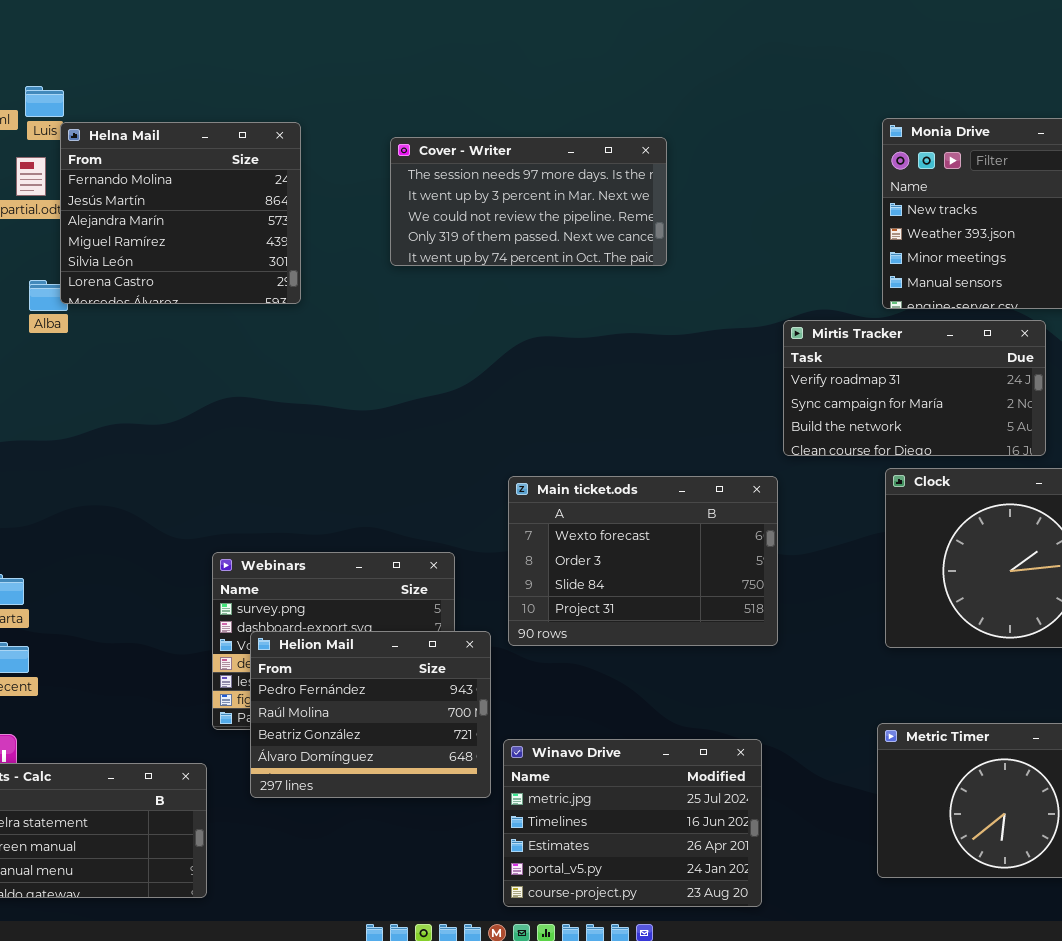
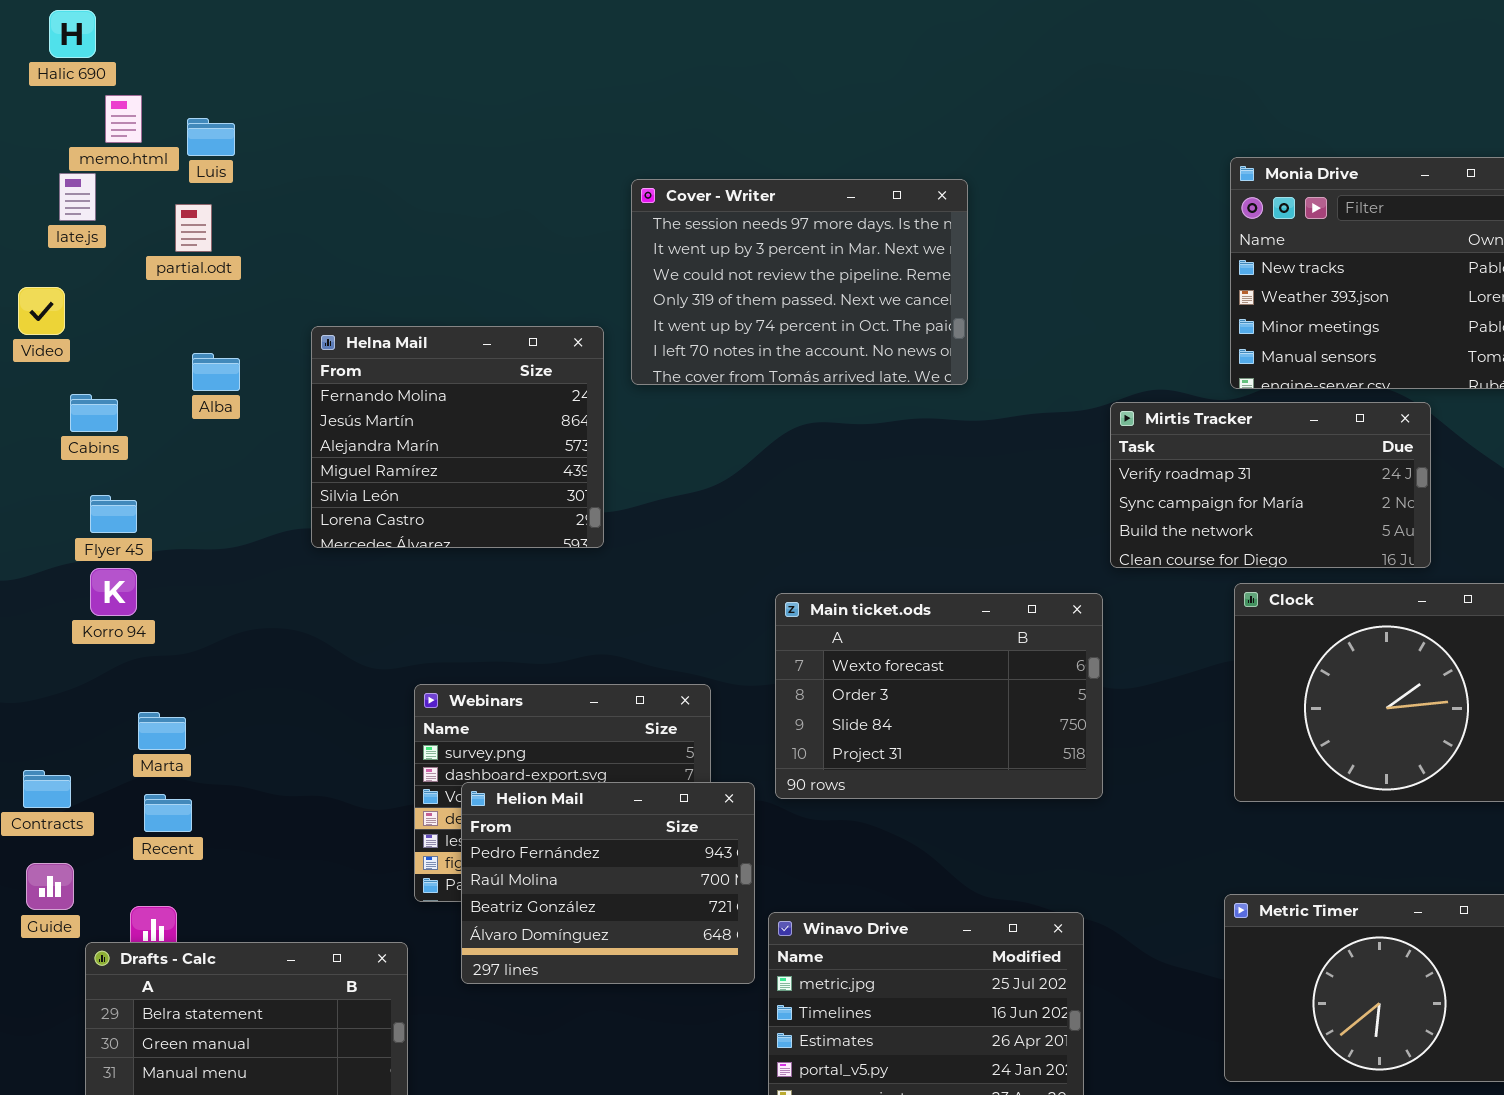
Helna Mail: [60,122,301,304] -> [311,326,604,548], moved
Cover - Writer: [390,137,667,266] -> [631,179,968,385], resized

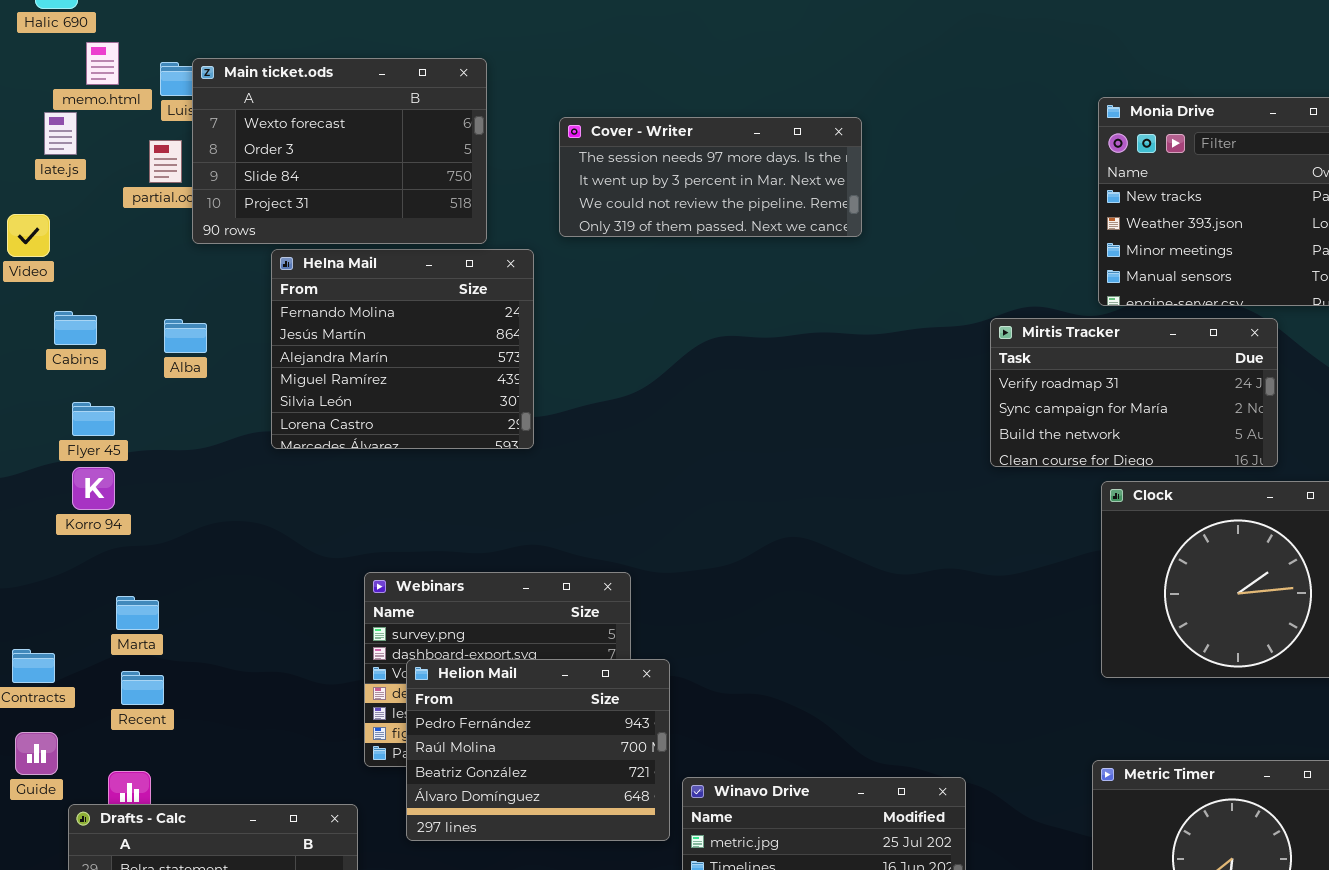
Cover - Writer: [631,179,968,385] -> [559,117,862,237], resized
Alba: [192,353,240,391] -> [164,319,207,353], moved
Main ticket.ods: [775,593,1103,799] -> [192,58,487,244], moved

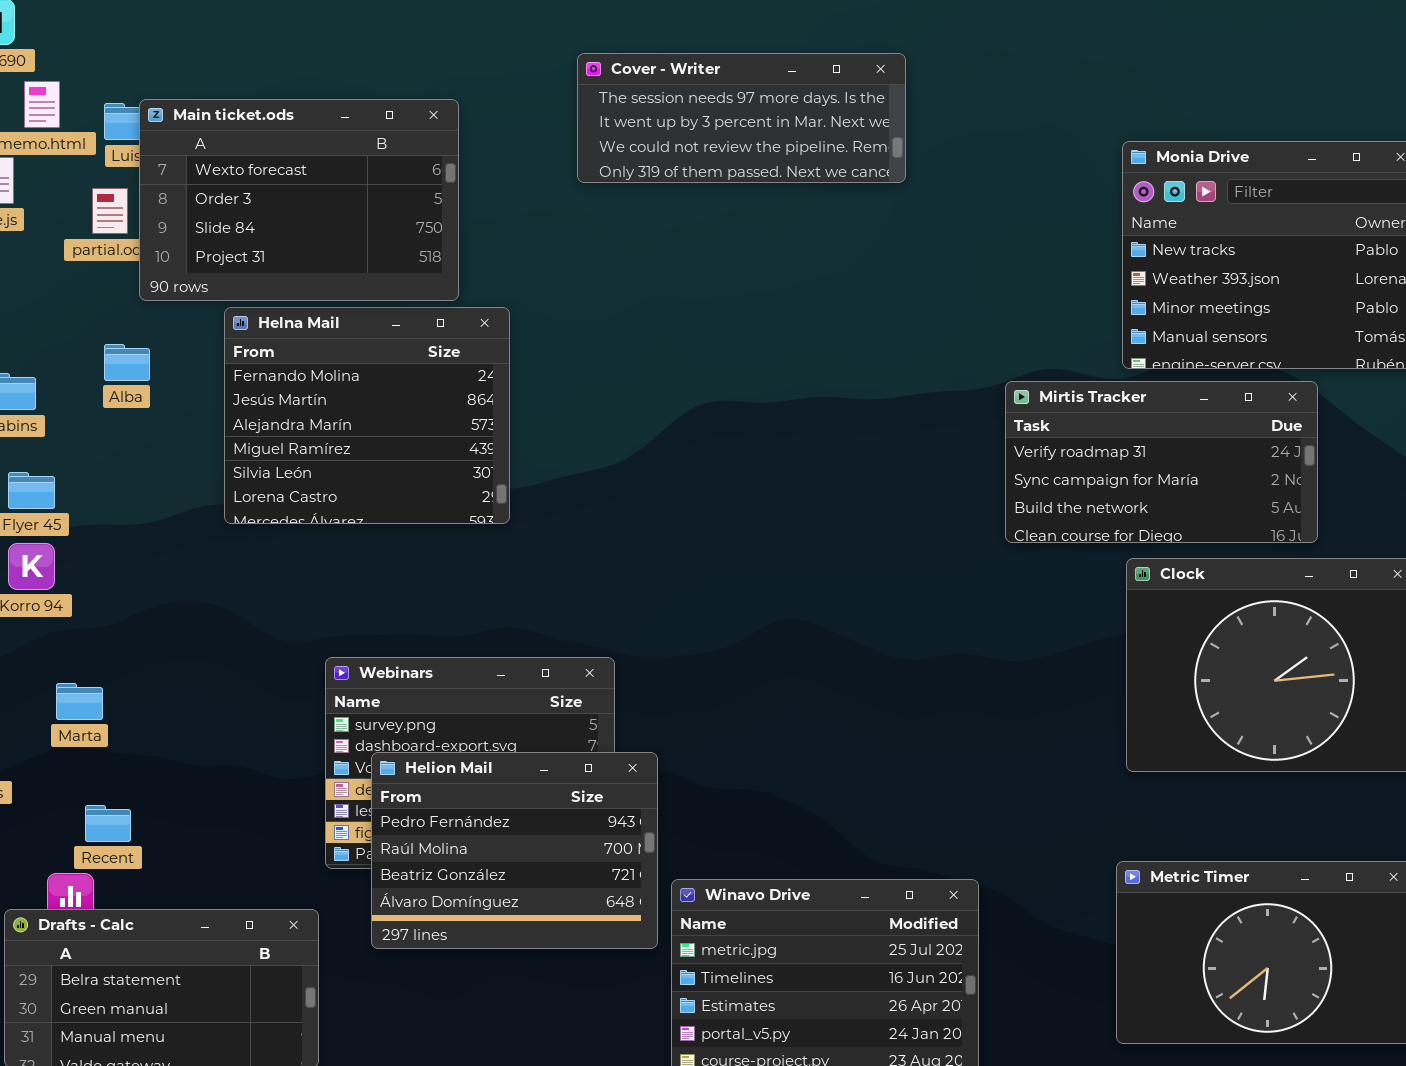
Cover - Writer: [559,117,862,237] -> [577,53,906,183], moved
Alba: [164,319,207,353] -> [104,344,150,381], moved
Recent: [121,671,164,705] -> [85,805,131,842], moved

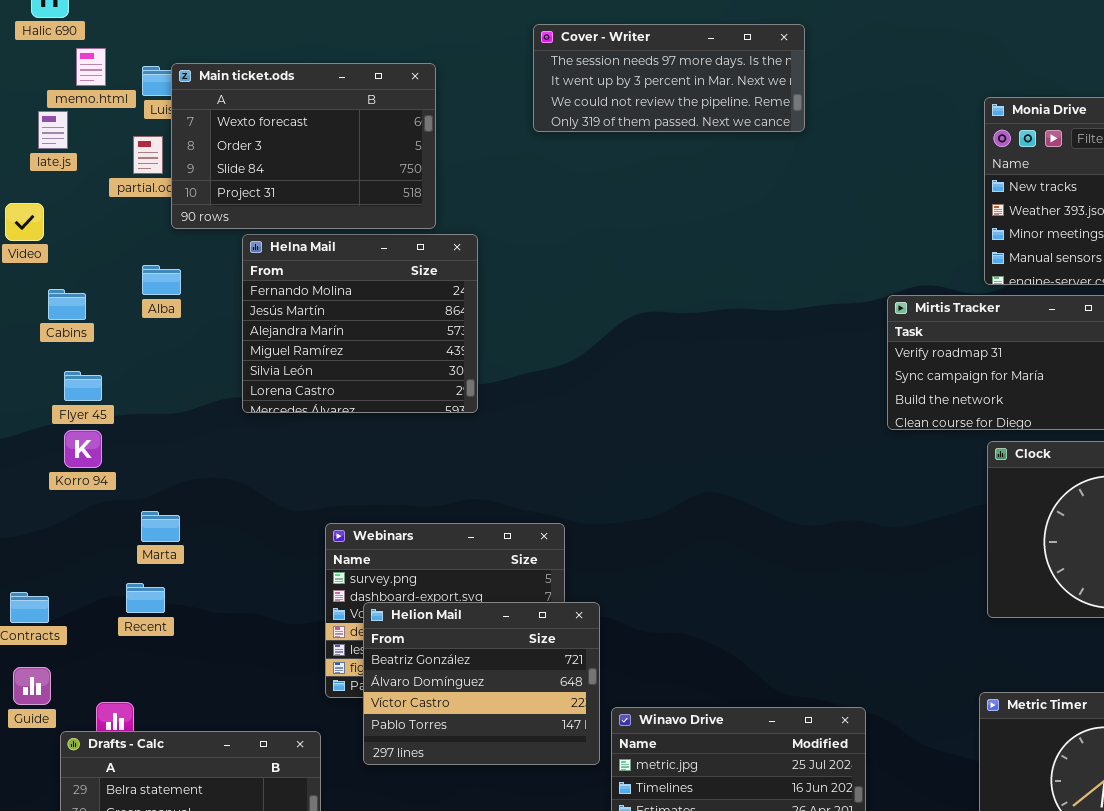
Marta: [56,683,103,720] -> [141,511,180,542], moved
Helion Mail: [371,752,658,949] -> [363,602,600,765], scrolled down 2 rows
Recent: [85,805,131,842] -> [126,583,165,613], moved

